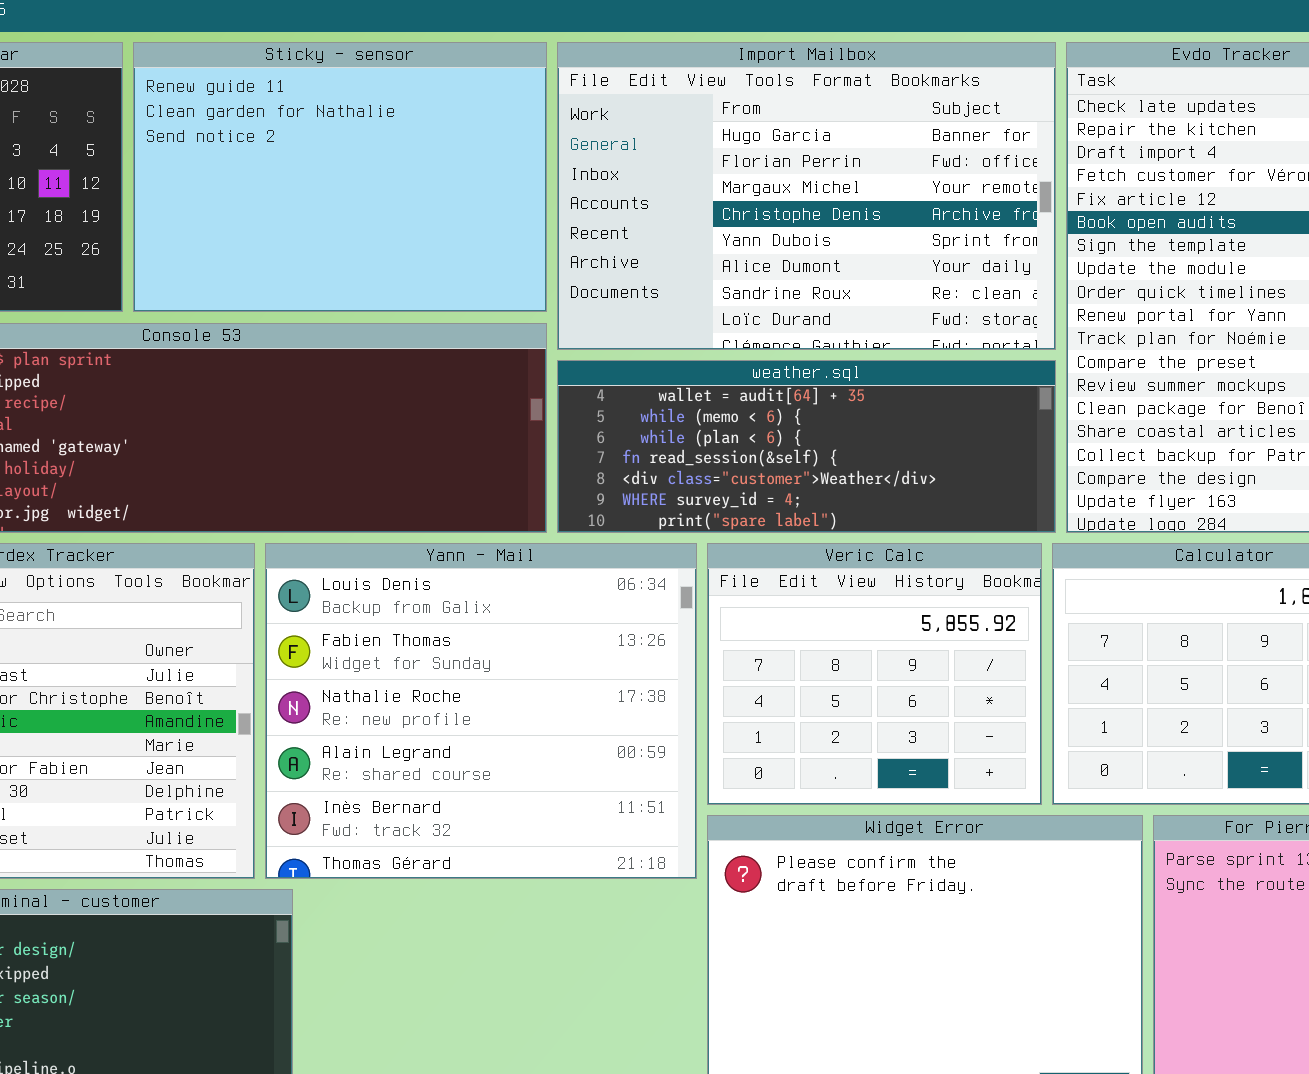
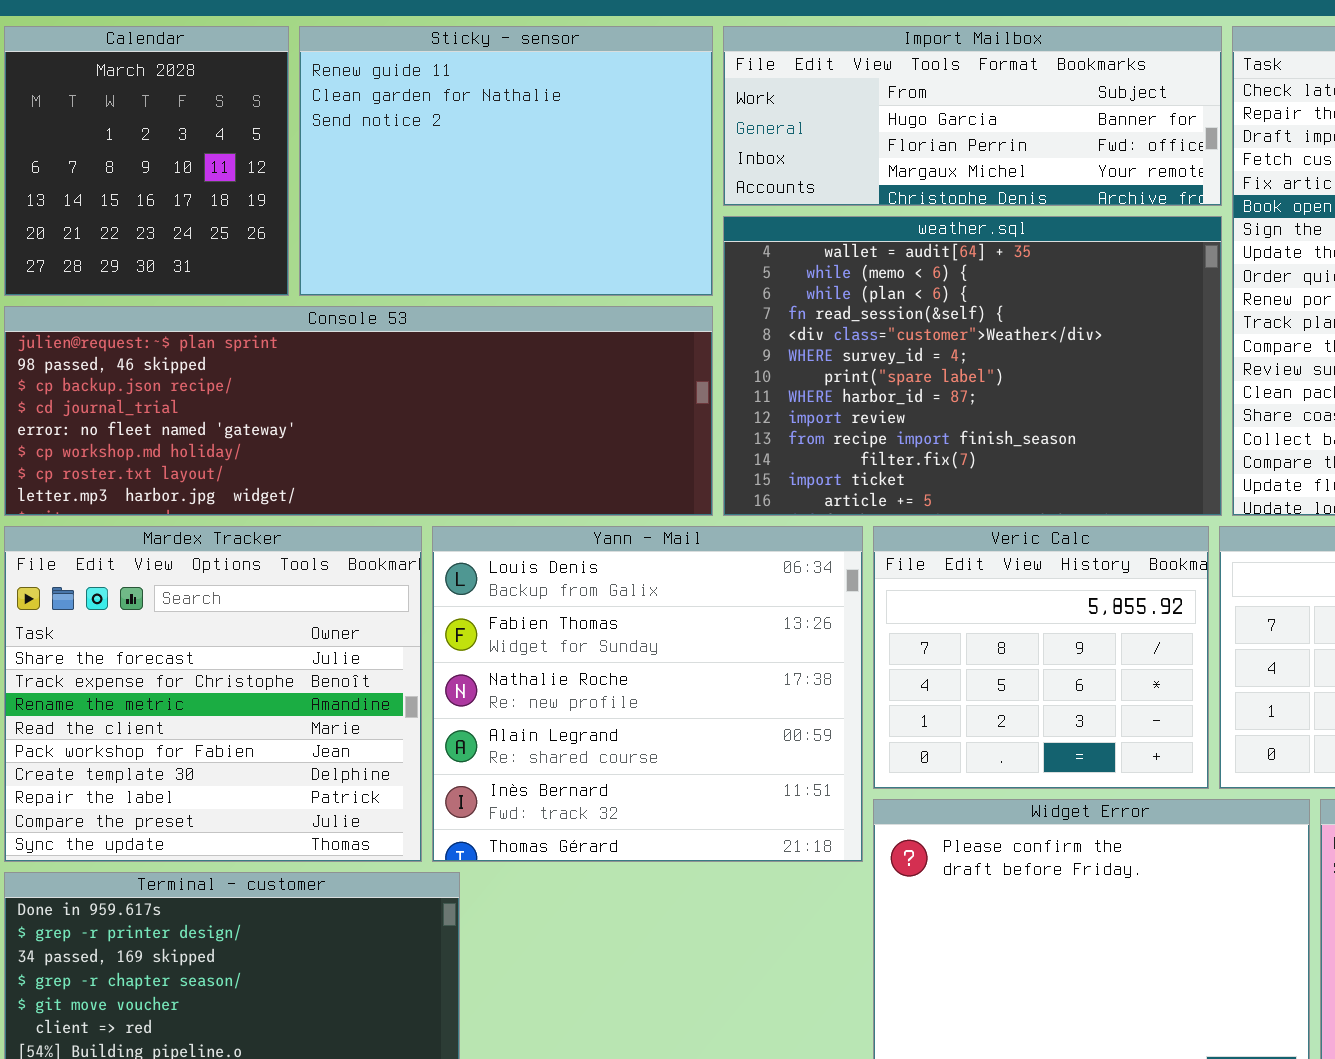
Import Mailbox: [557,42,1056,350] -> [723,26,1222,206], resized
weather.sql: [557,360,1056,533] -> [723,216,1222,516], resized

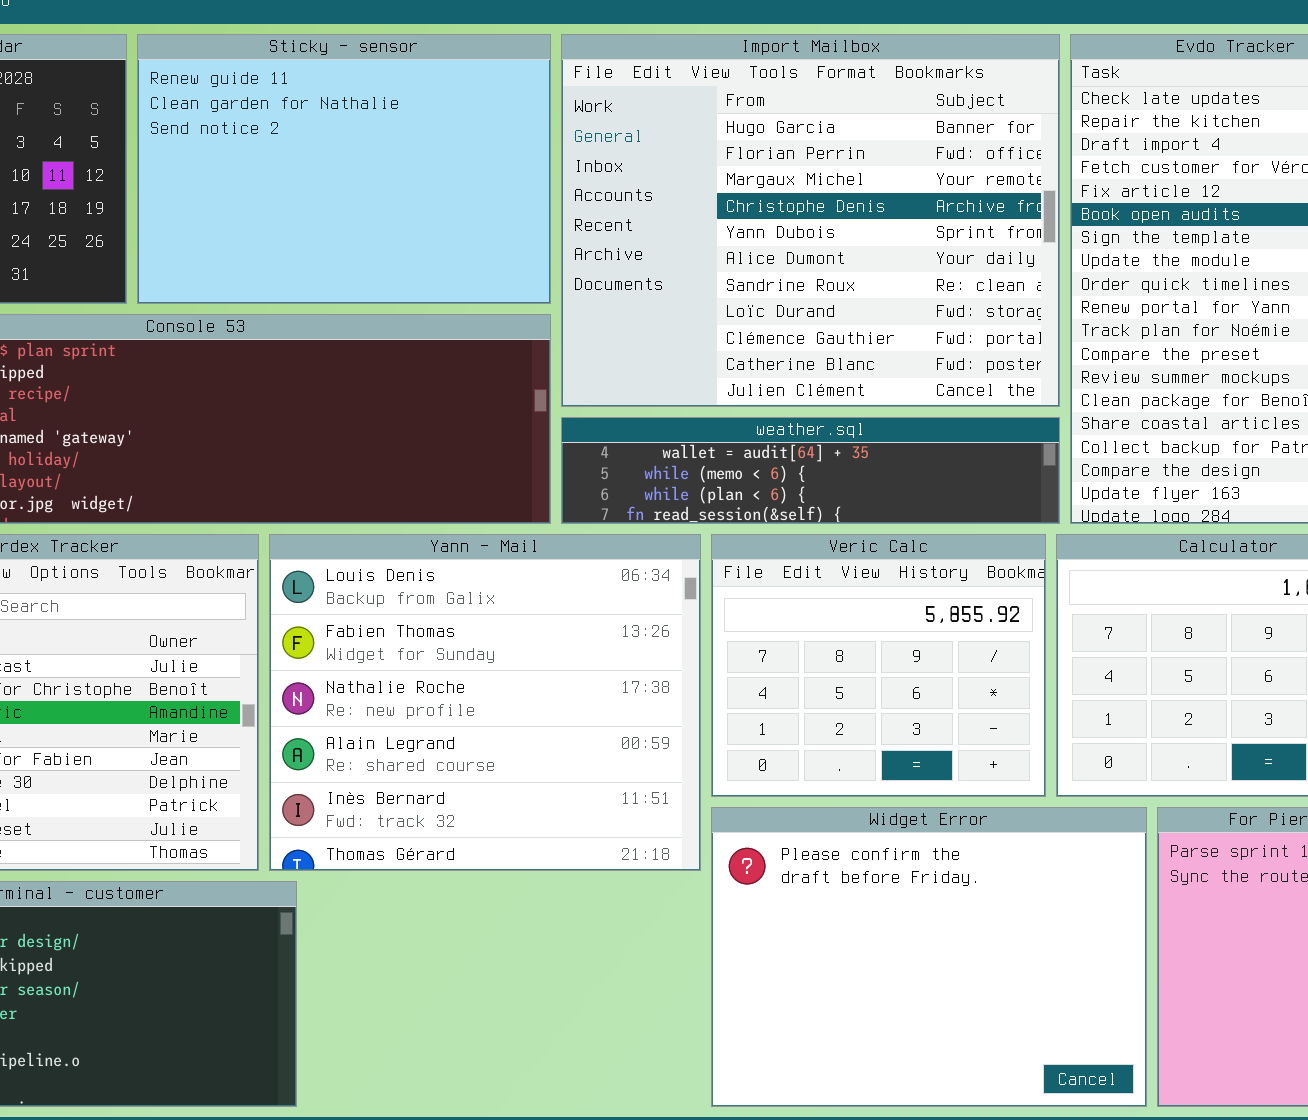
Import Mailbox: [723,26,1222,206] -> [561,34,1060,407], resized
weather.sql: [723,216,1222,516] -> [561,417,1060,524], resized

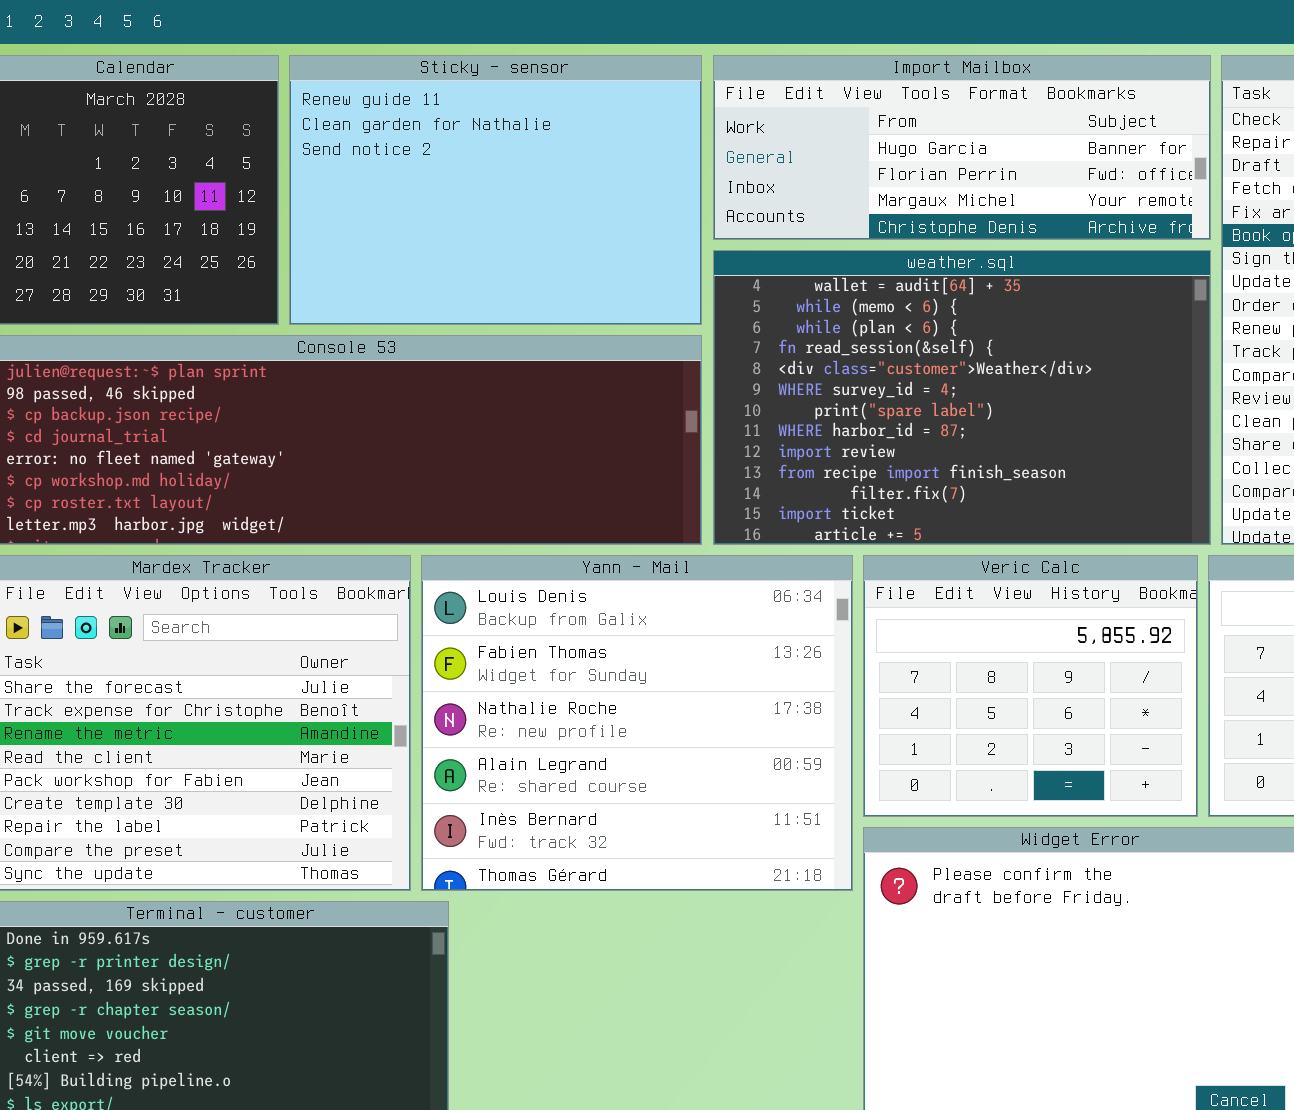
Import Mailbox: [561,34,1060,407] -> [713,55,1211,240], resized
weather.sql: [561,417,1060,524] -> [713,250,1211,545], resized

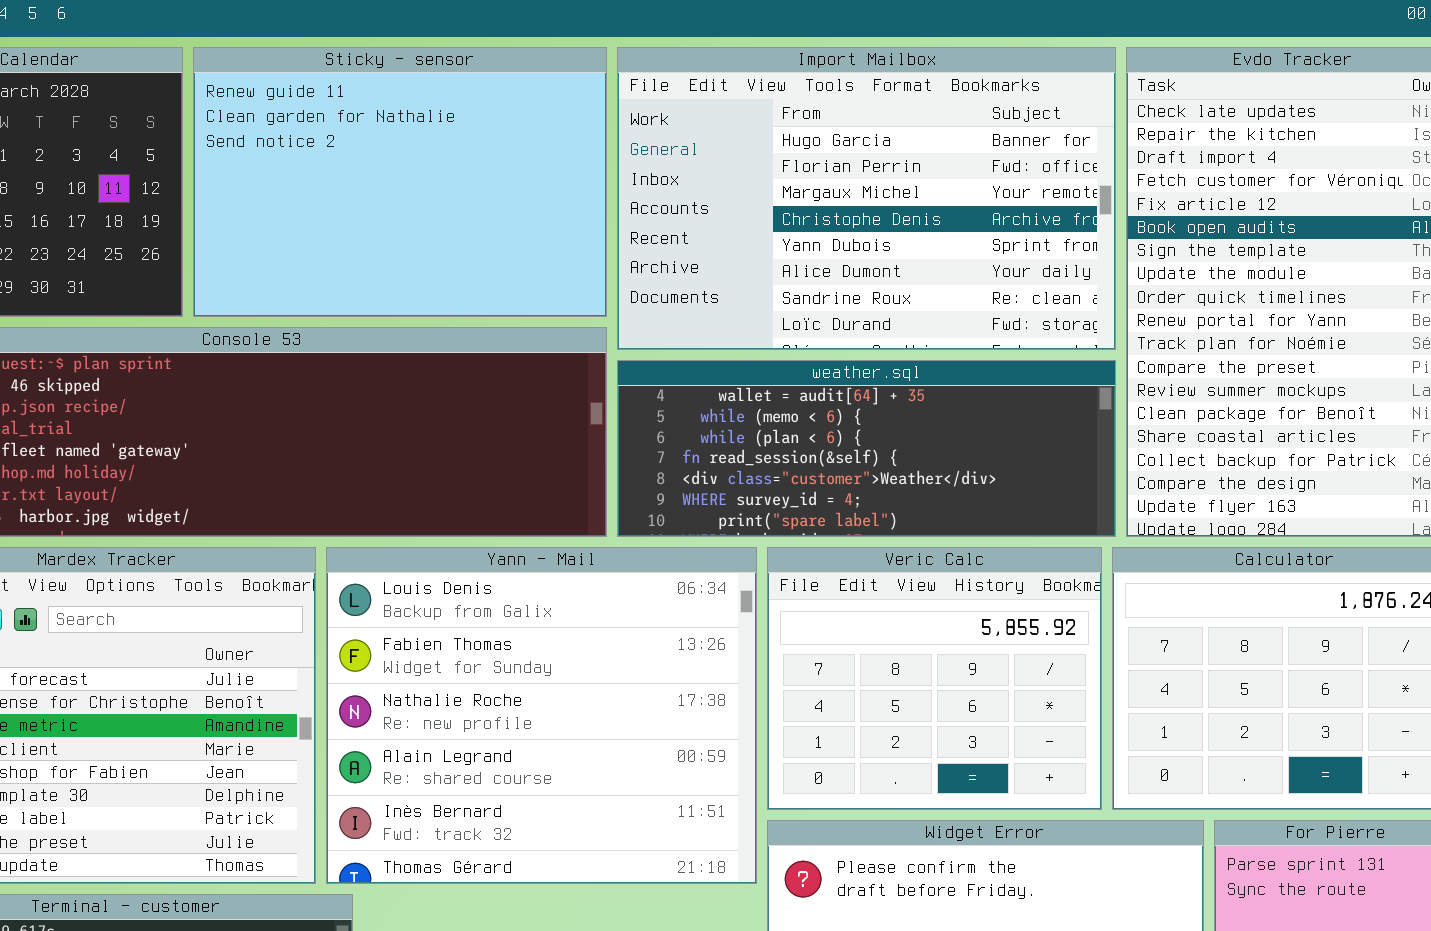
Import Mailbox: [713,55,1211,240] -> [617,47,1116,350], resized
weather.sql: [713,250,1211,545] -> [617,360,1116,537], resized

